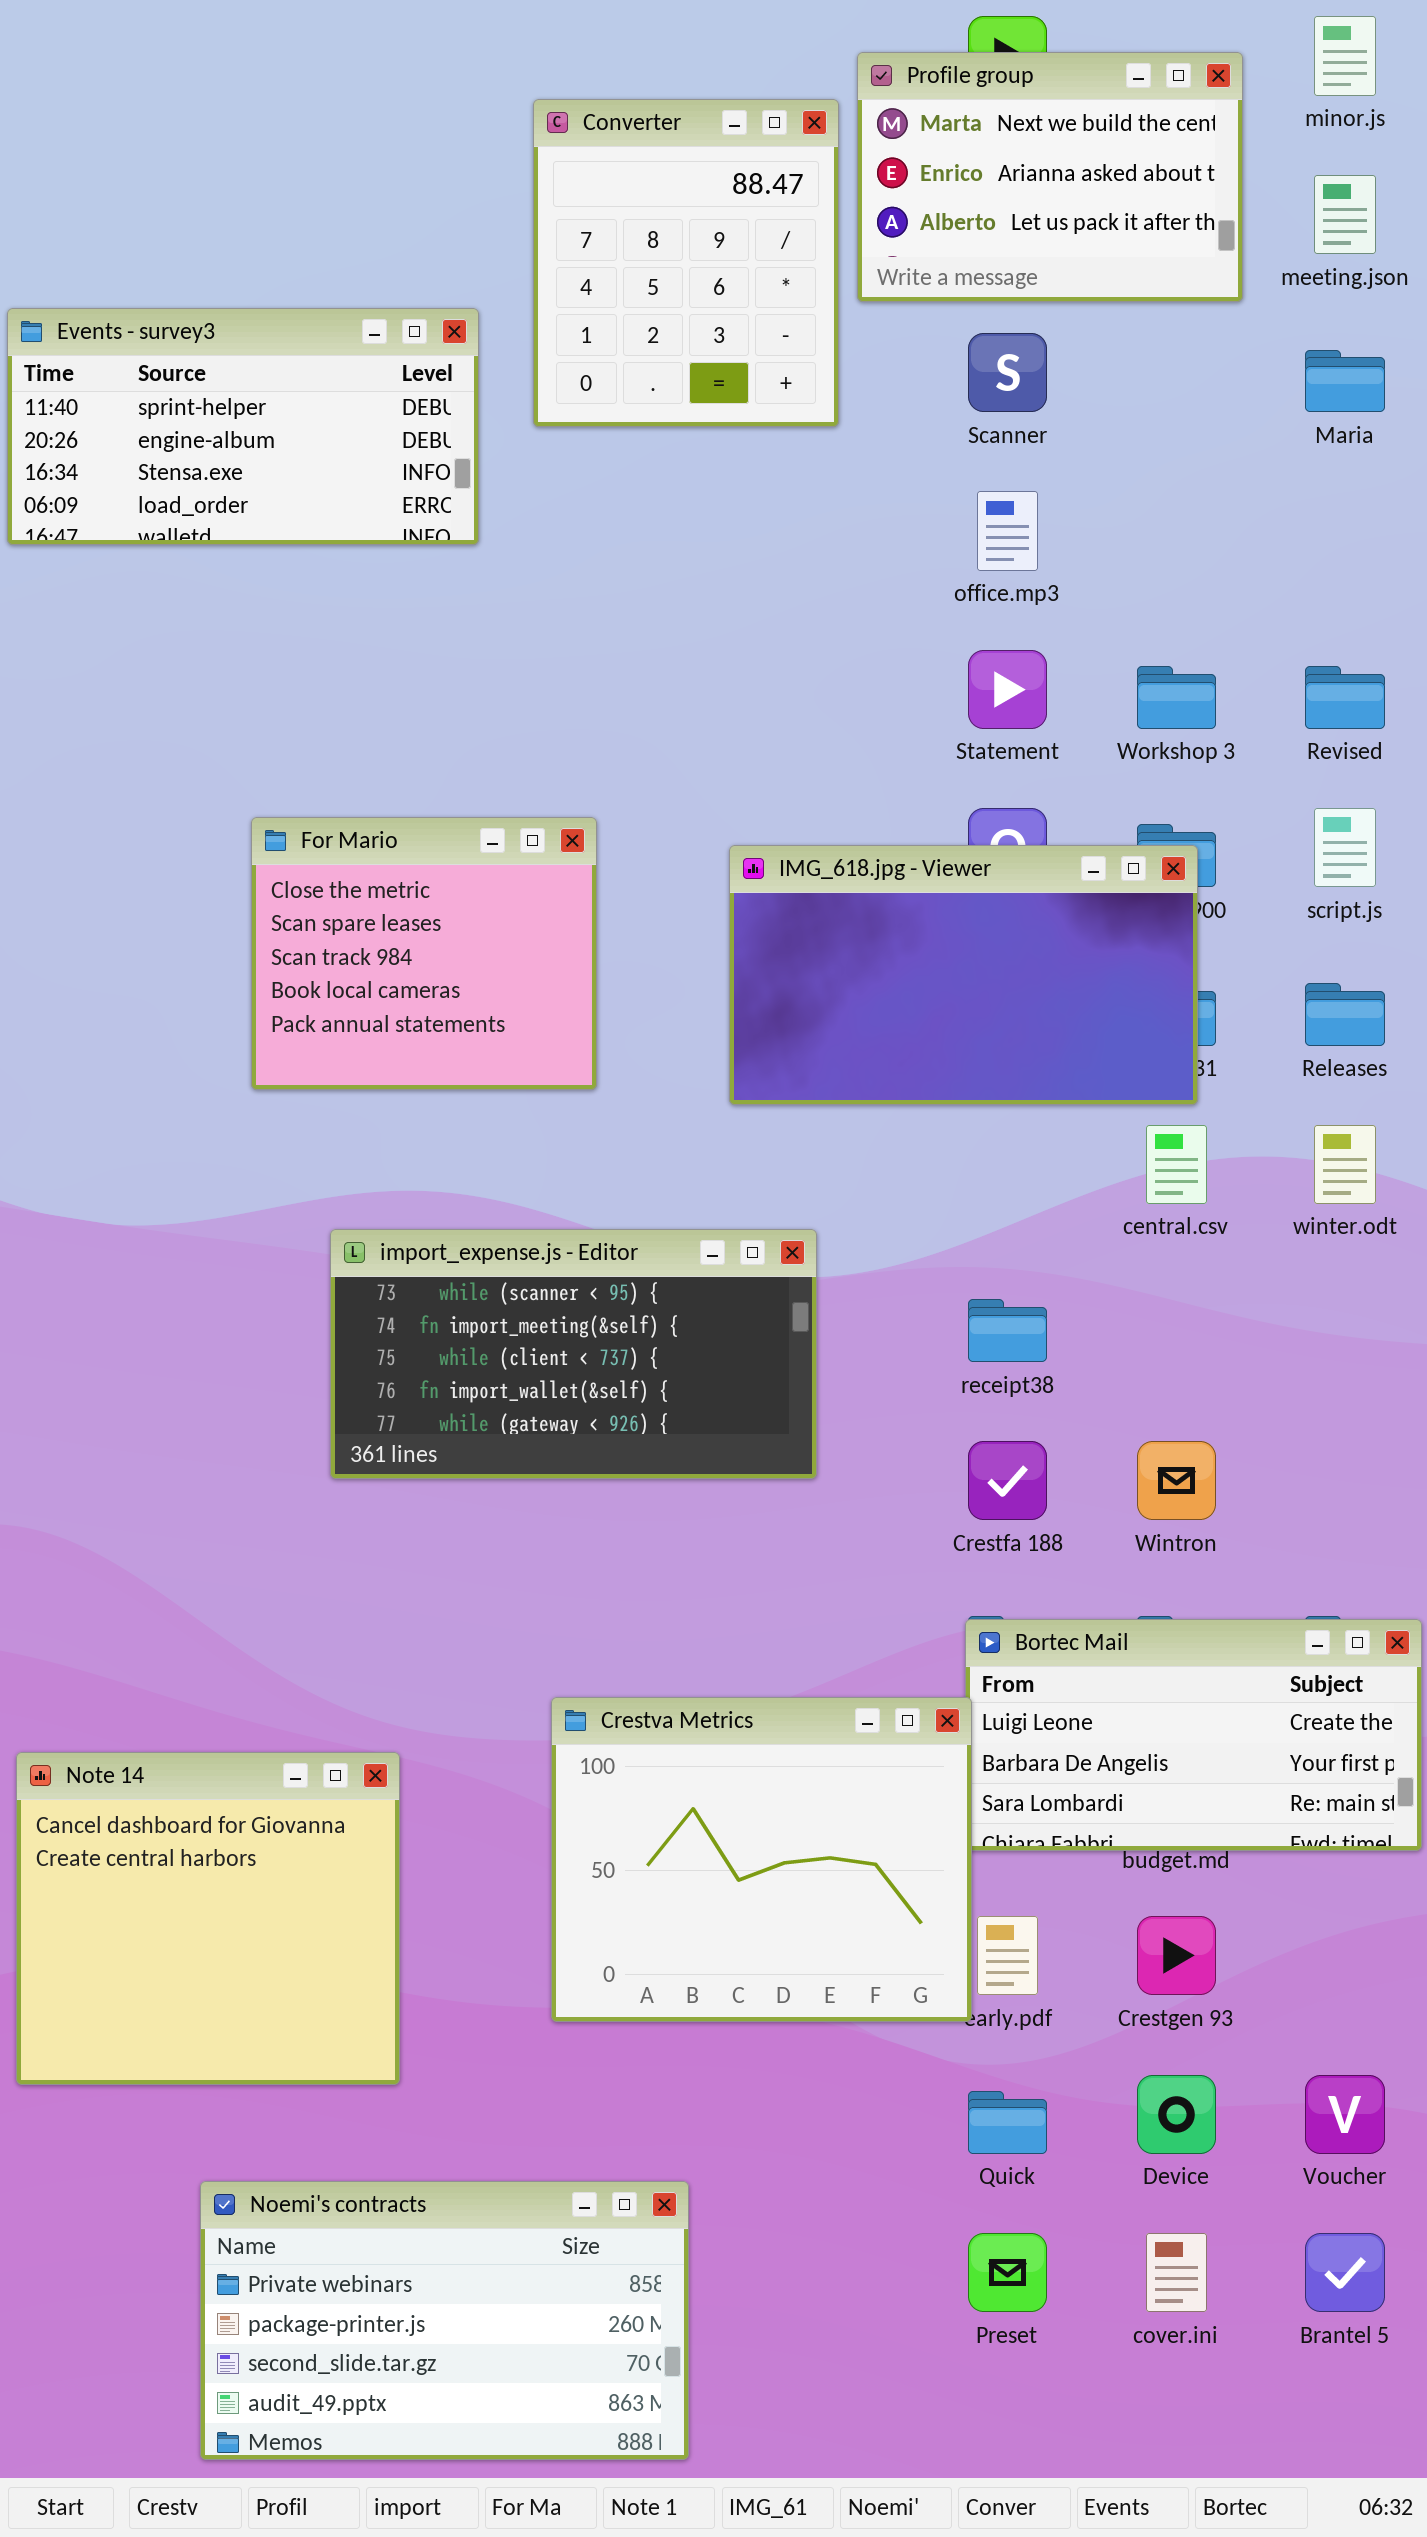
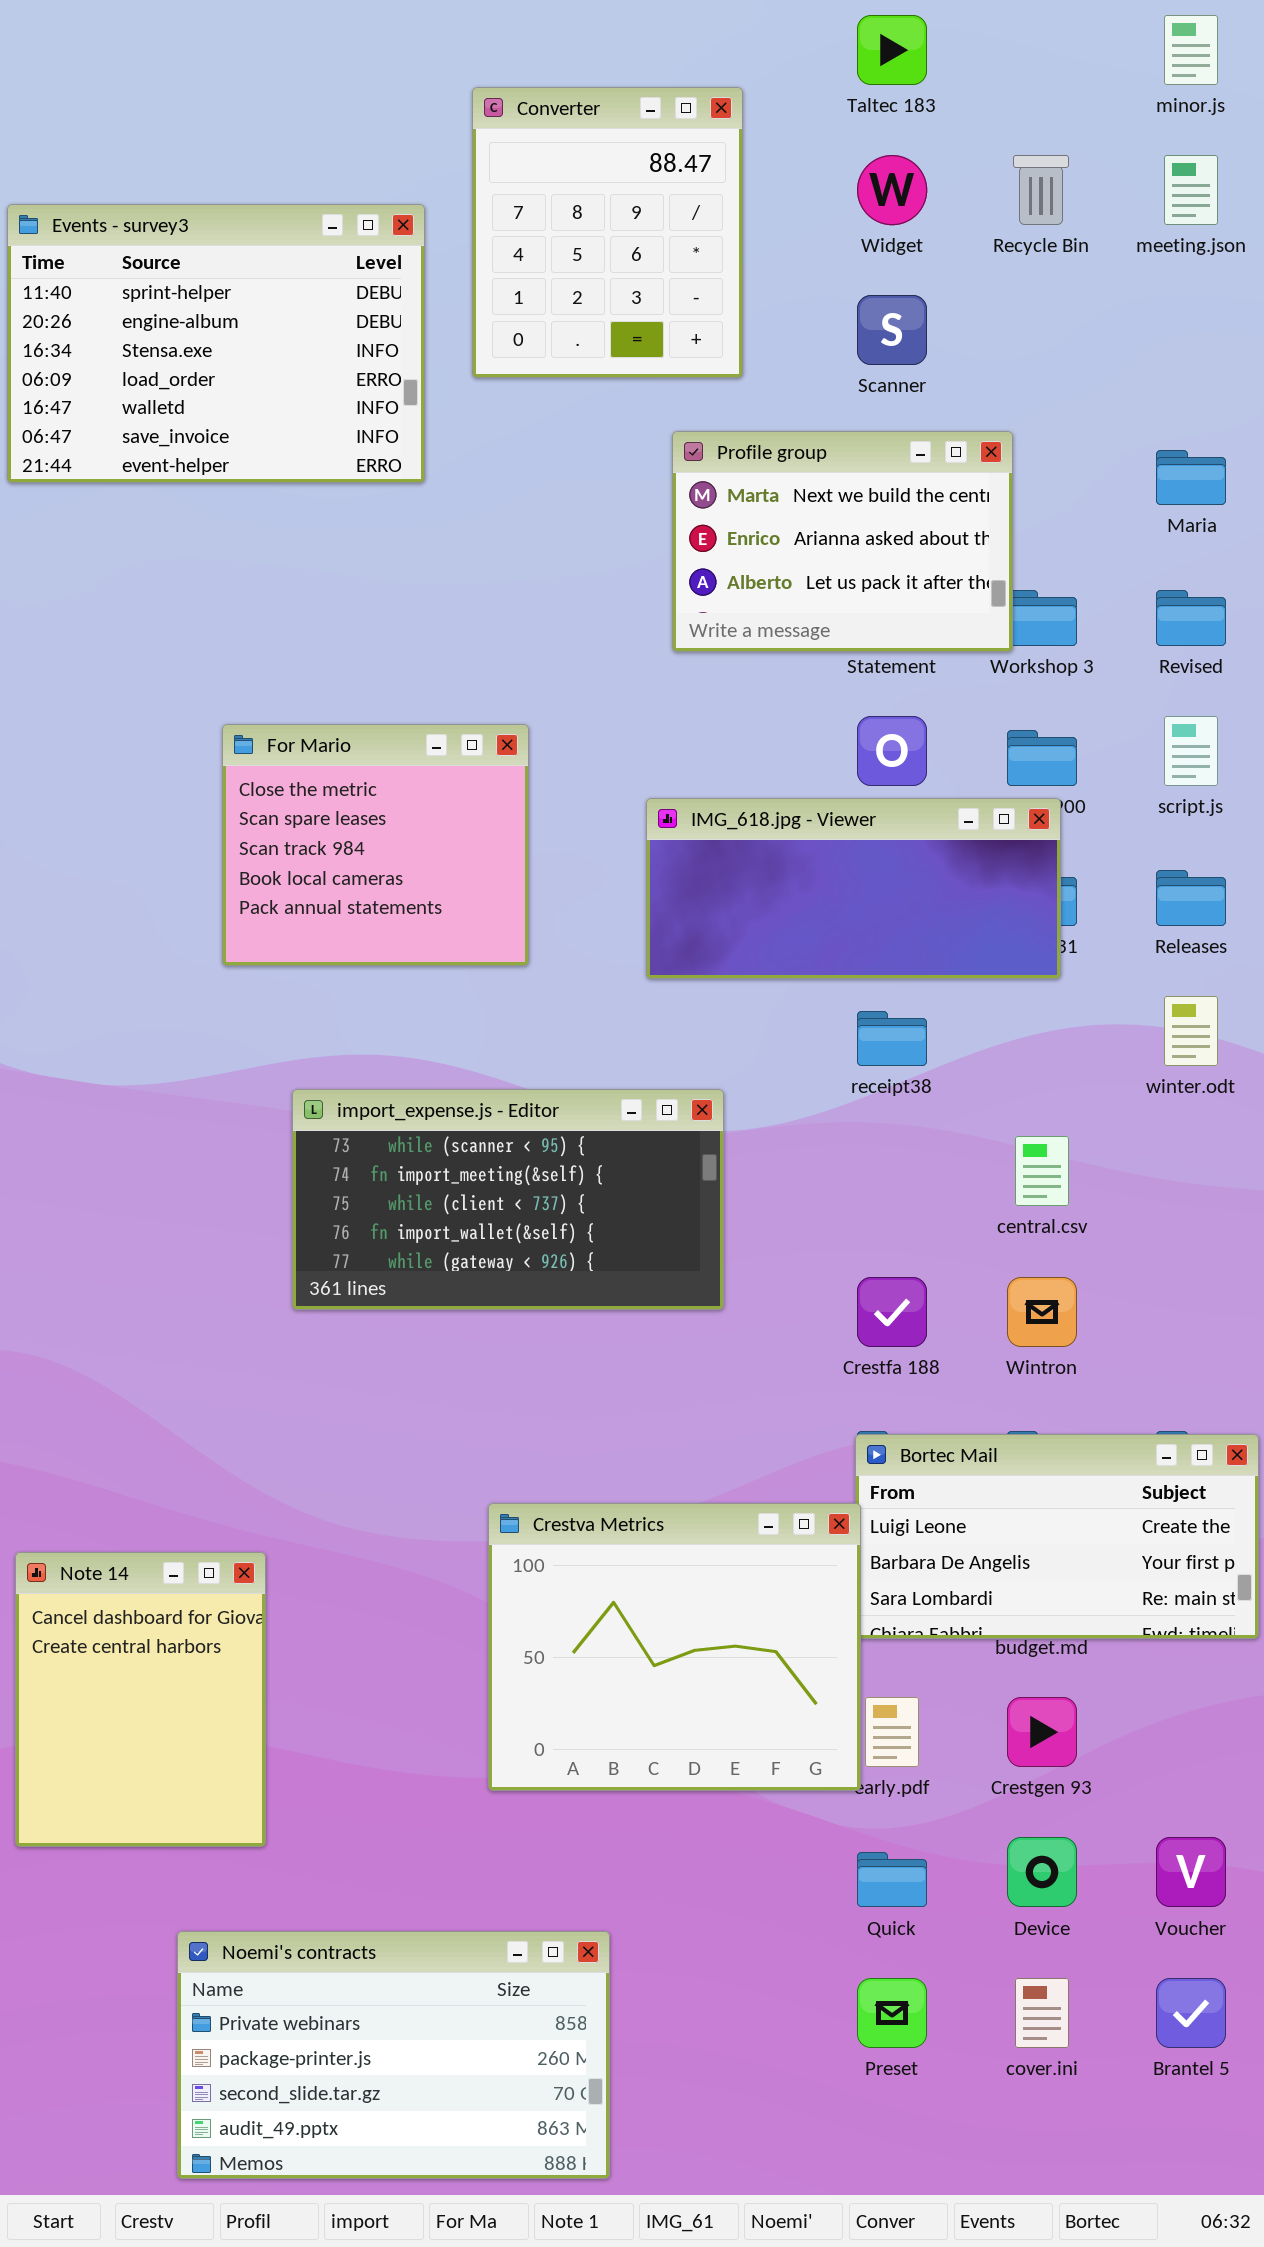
Profile group: [857,52,1243,302] -> [672,431,1013,652], moved
Events - survey3: [7,308,479,545] -> [7,204,425,483], resized
Maria: [1305,350,1385,412] -> [1156,450,1226,505], moved
IMG_618.jpg - Viewer: [729,845,1198,1105] -> [646,798,1061,979], resized
central.csv: [1146,1125,1207,1204] -> [1015,1136,1069,1206], moved
receipt38: [968,1299,1047,1362] -> [857,1011,927,1066], moved
Note 14: [16,1752,400,2085] -> [15,1552,266,1847], resized

